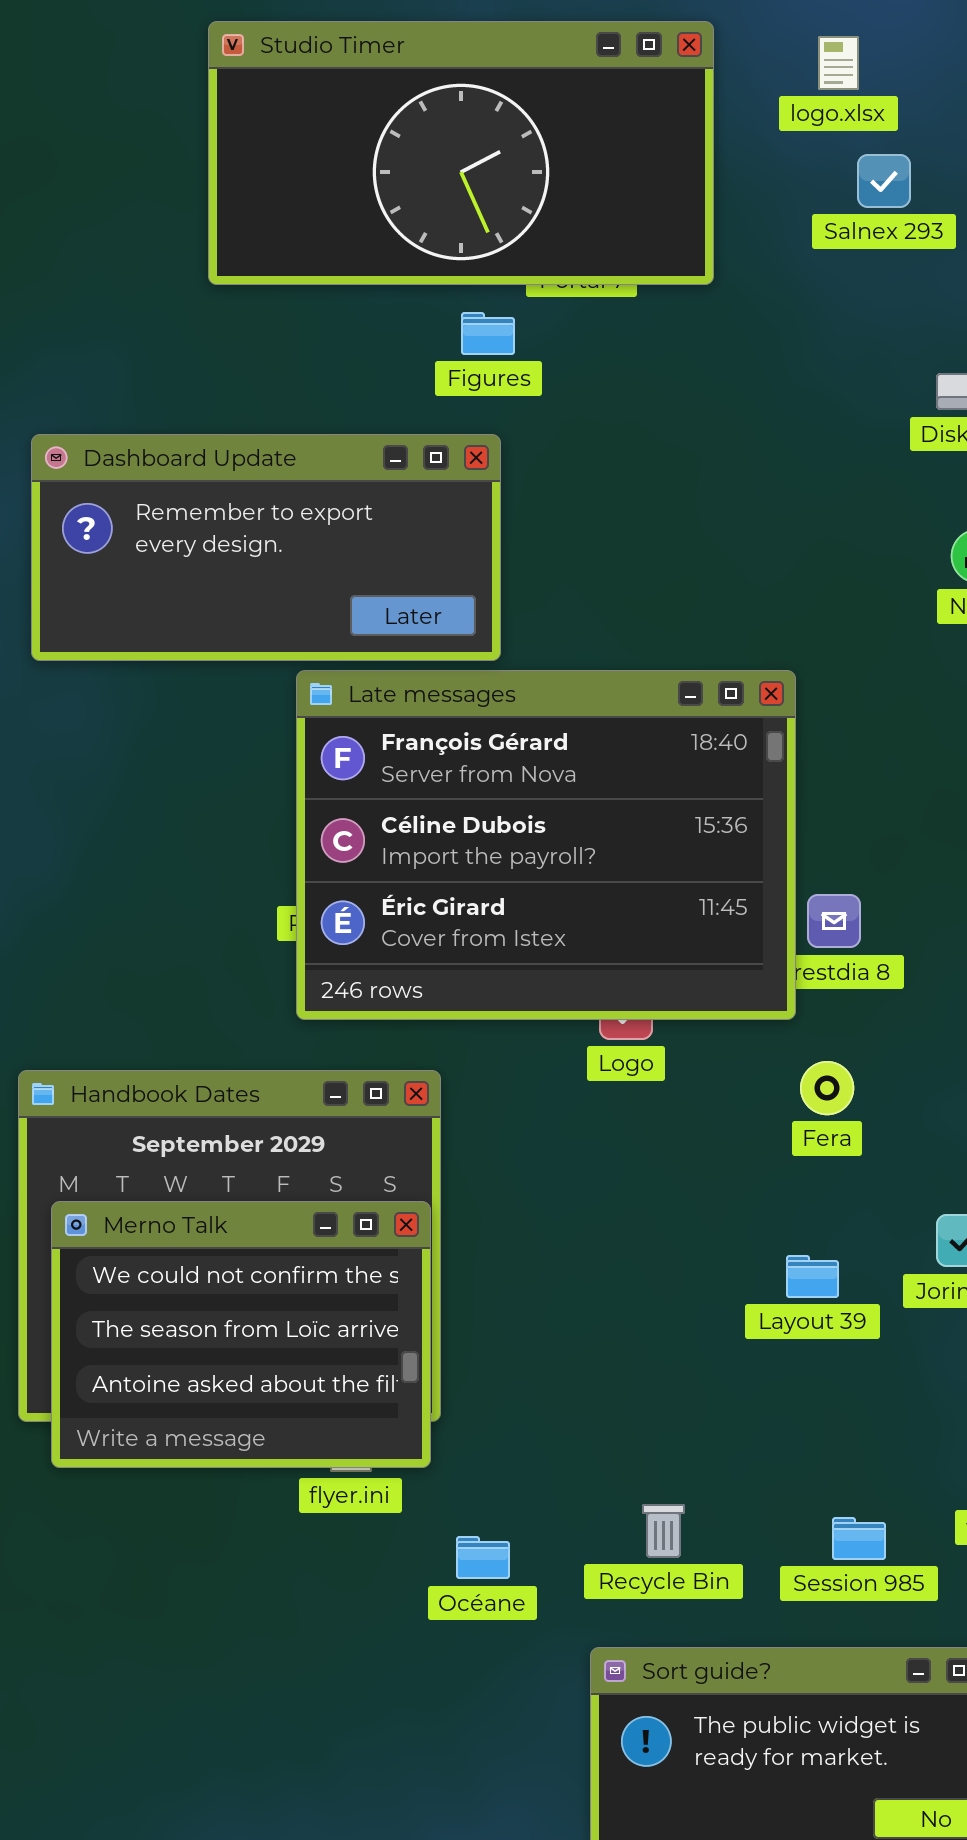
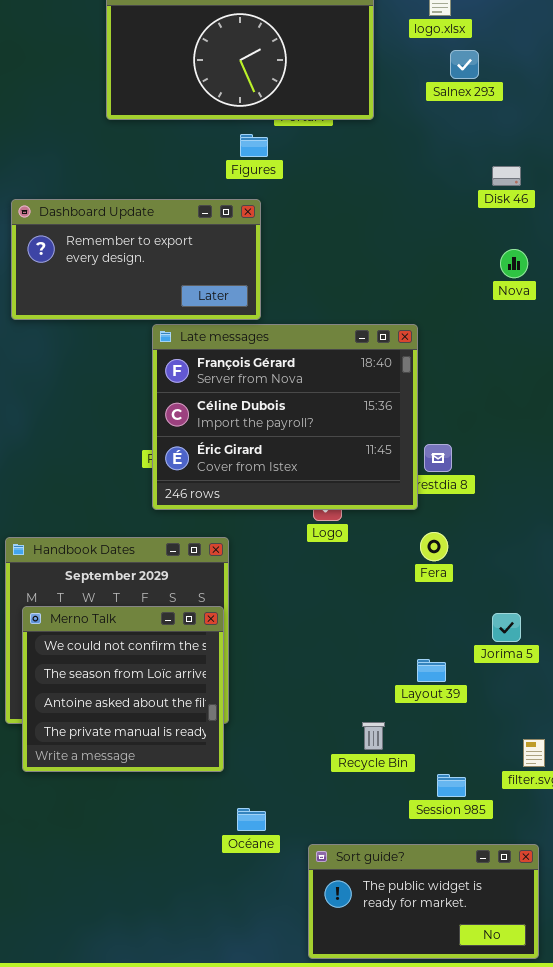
Merno Talk: [51,1201,431,1468] -> [22,606,224,772], resized
Layout 39: [786,1255,839,1298] -> [417,659,446,682], moved
Recycle Bin: [642,1504,685,1558] -> [362,722,385,750], moved
Océane: [456,1536,510,1579] -> [237,808,266,831], moved

